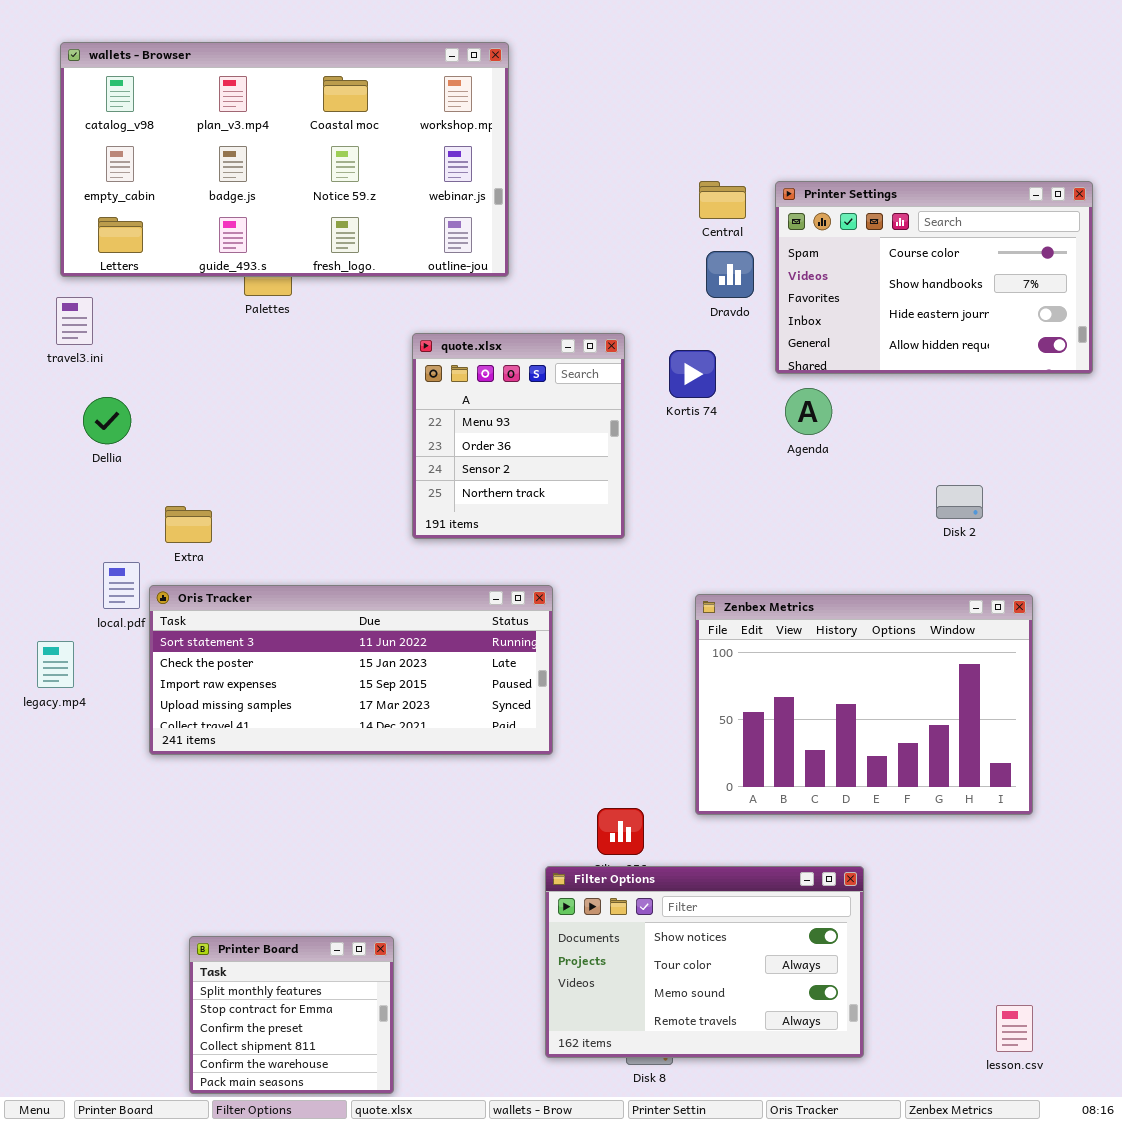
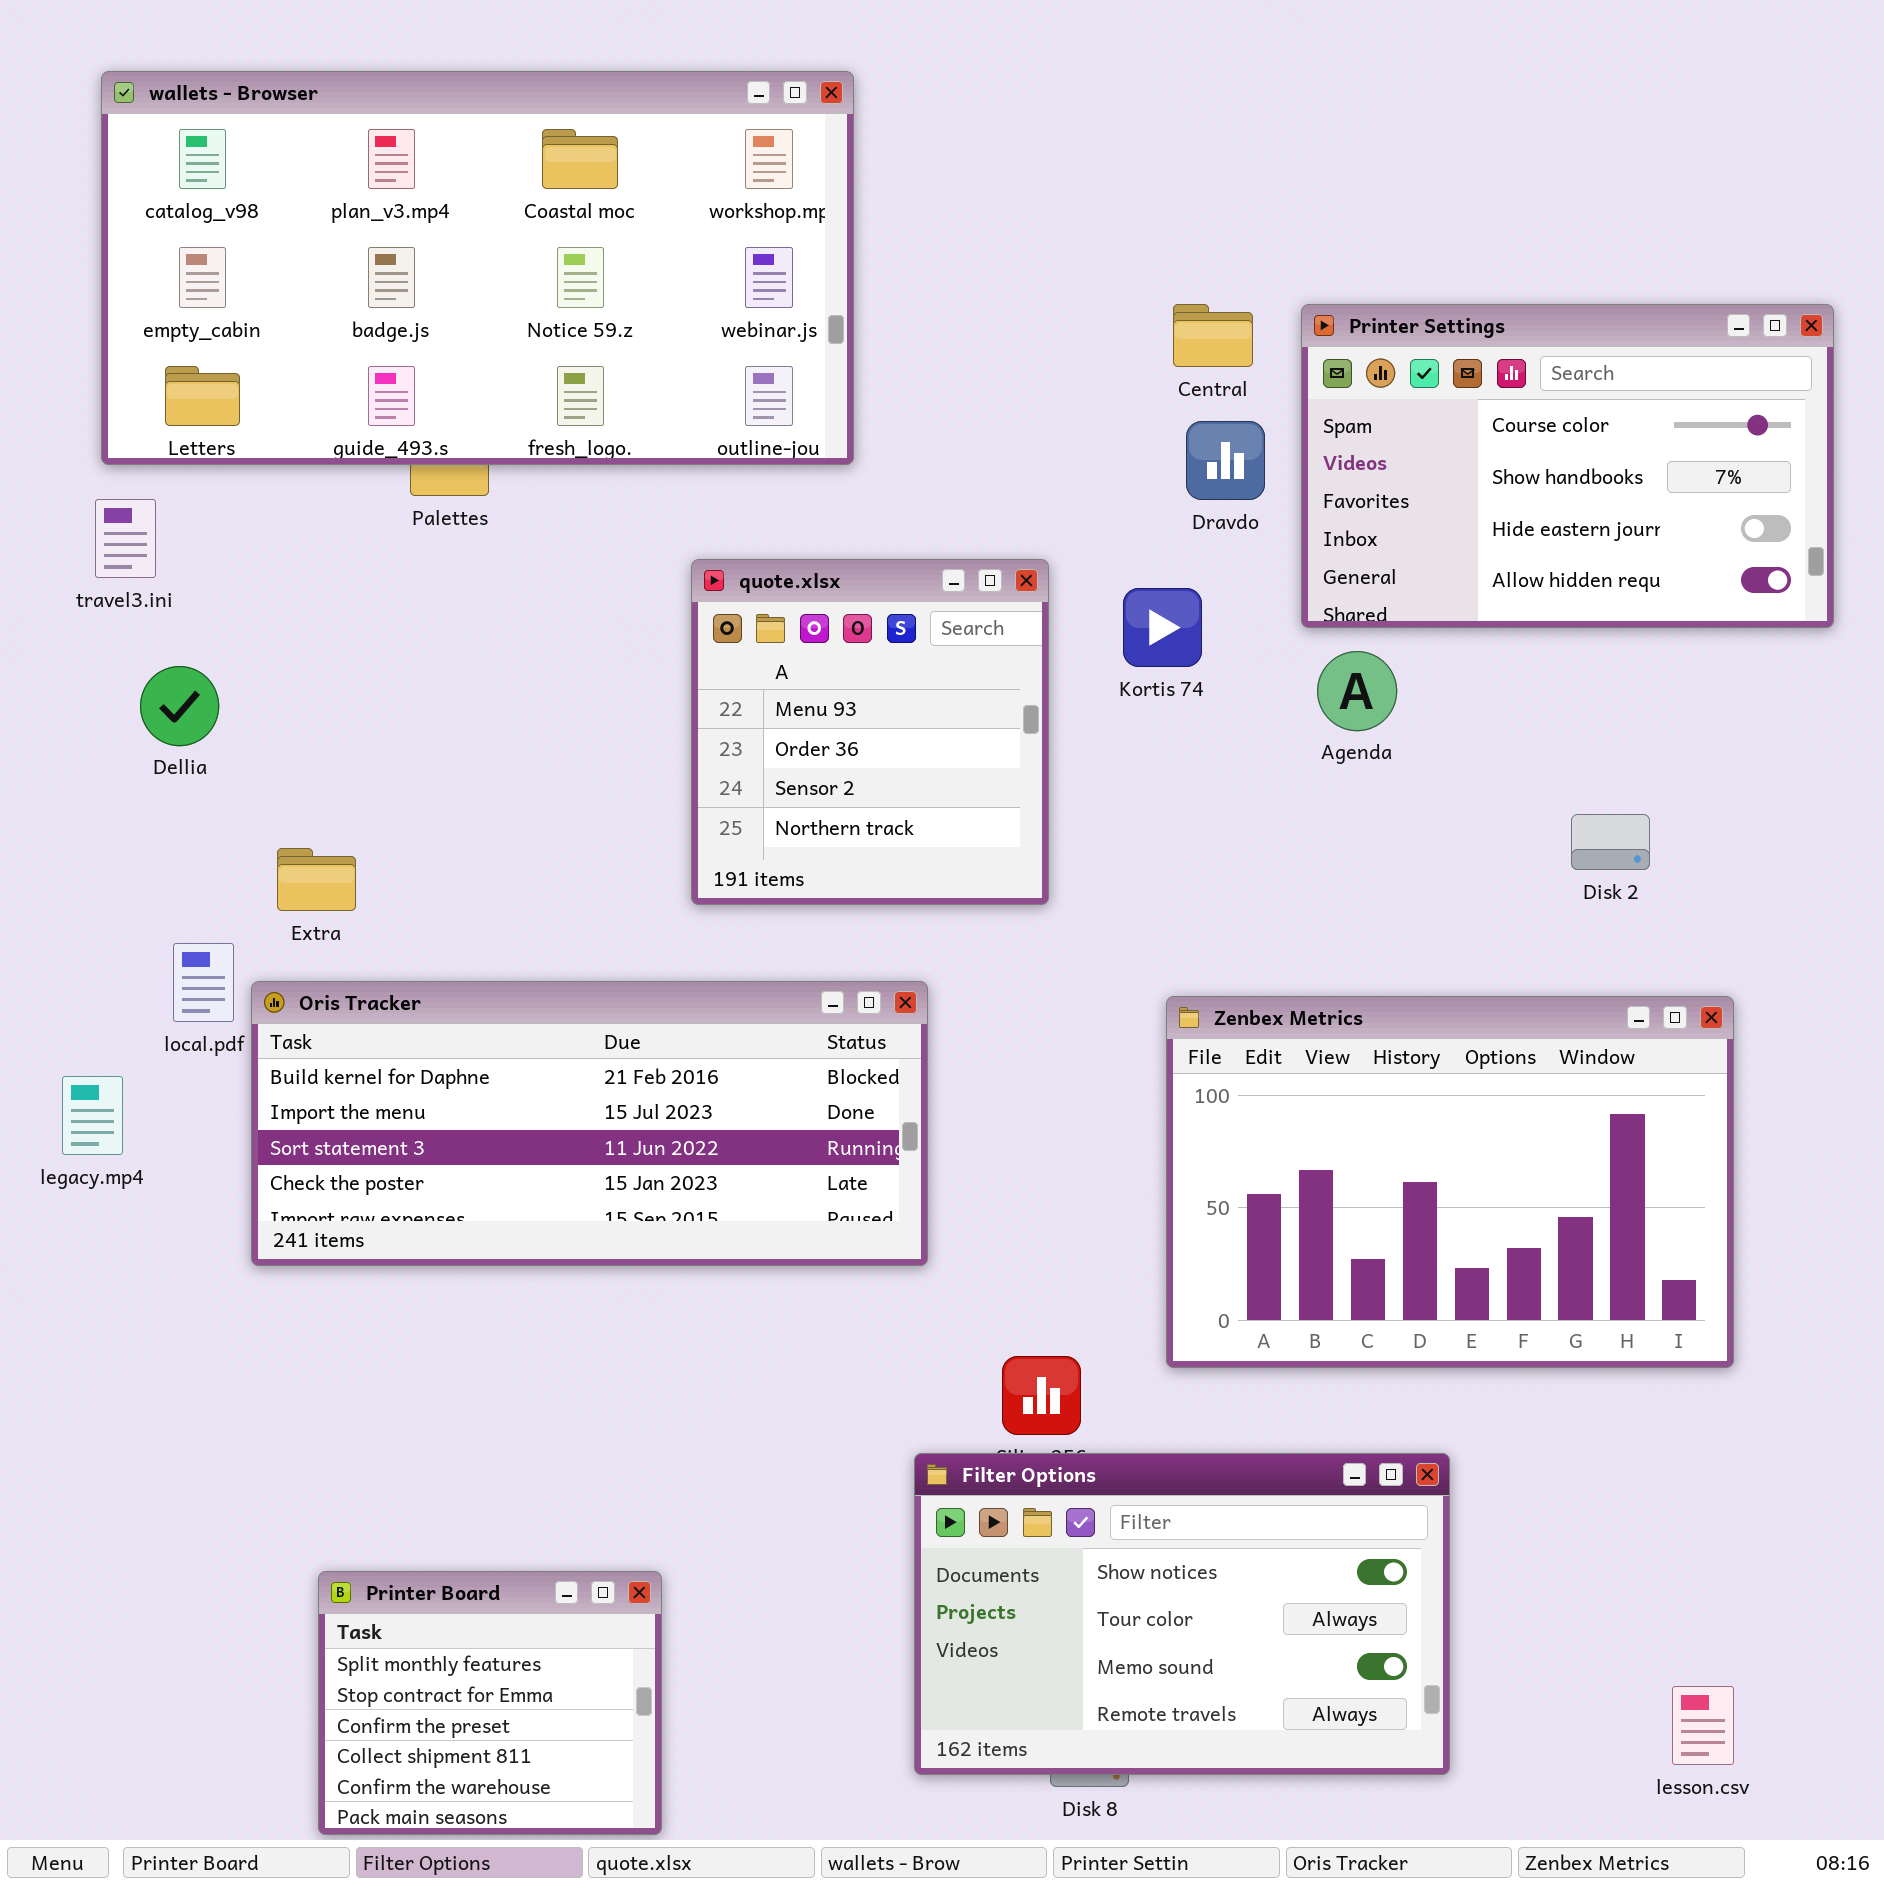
Oris Tracker: [149,585,553,755] -> [251,981,928,1266], scrolled up 2 rows

